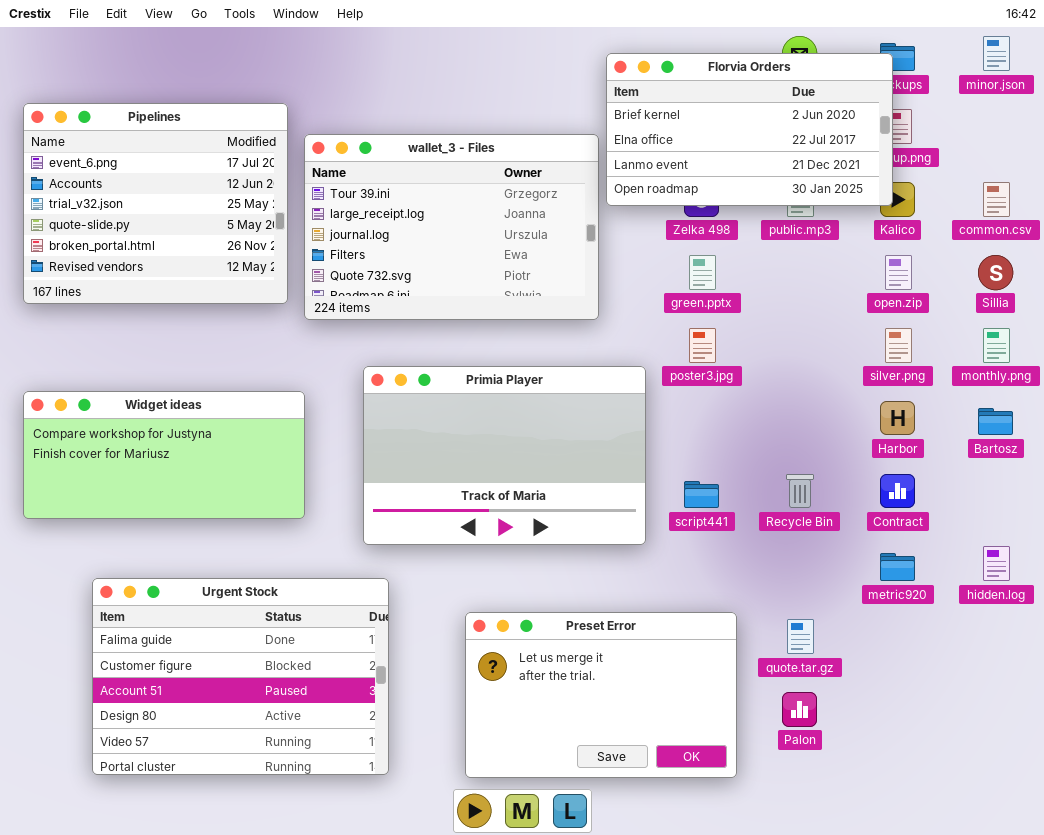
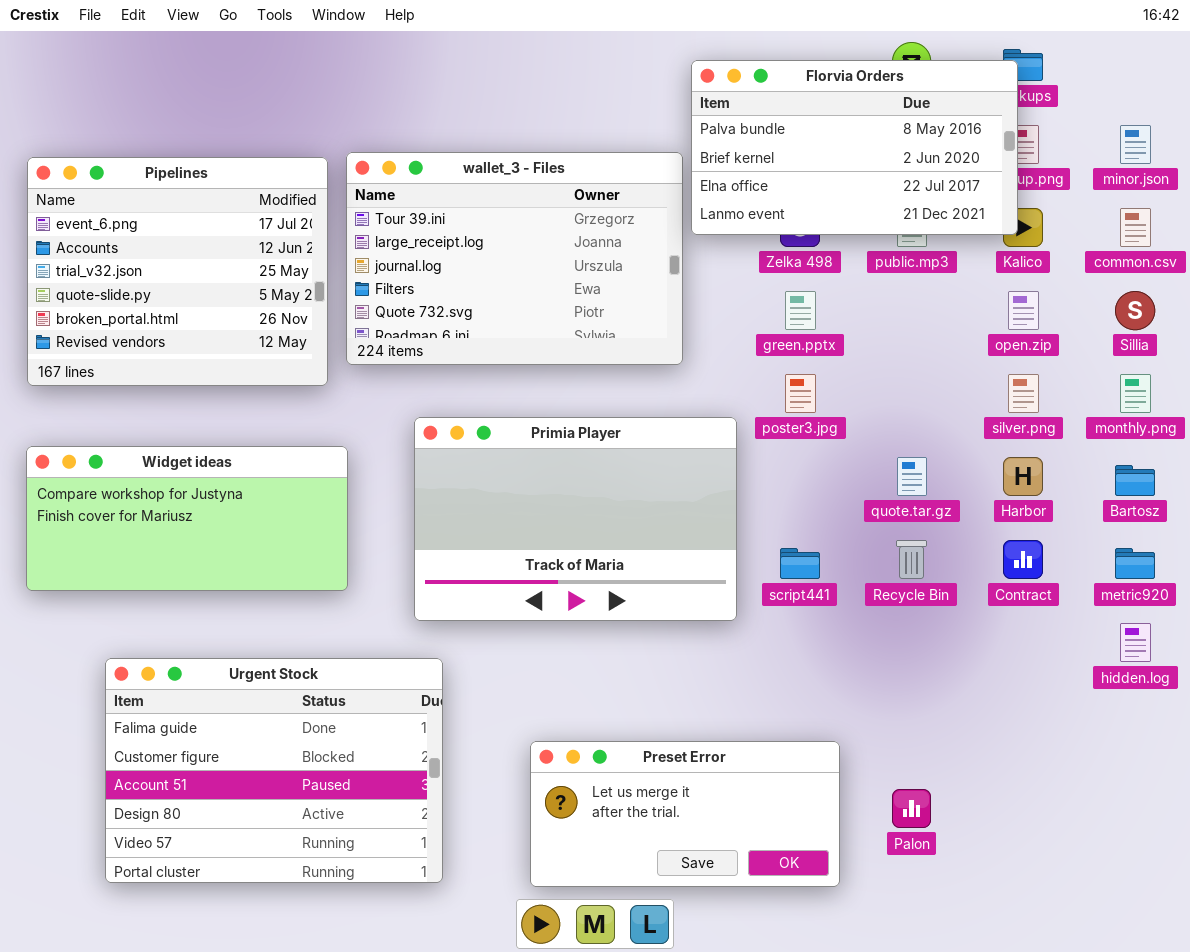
minor.json: [983,36,1010,71] -> [1120,125,1151,164], moved
Florvia Orders: [606,53,893,206] -> [691,60,1018,235], scrolled up 1 row
Pipelines: [23,103,288,304] -> [27,157,328,386], moved
metric920: [880,553,915,581] -> [1115,548,1155,579], moved
Preset Error: [465,612,737,778] -> [530,741,840,887], resized
quote.tar.gz: [787,619,814,654] -> [897,457,927,496], moved

